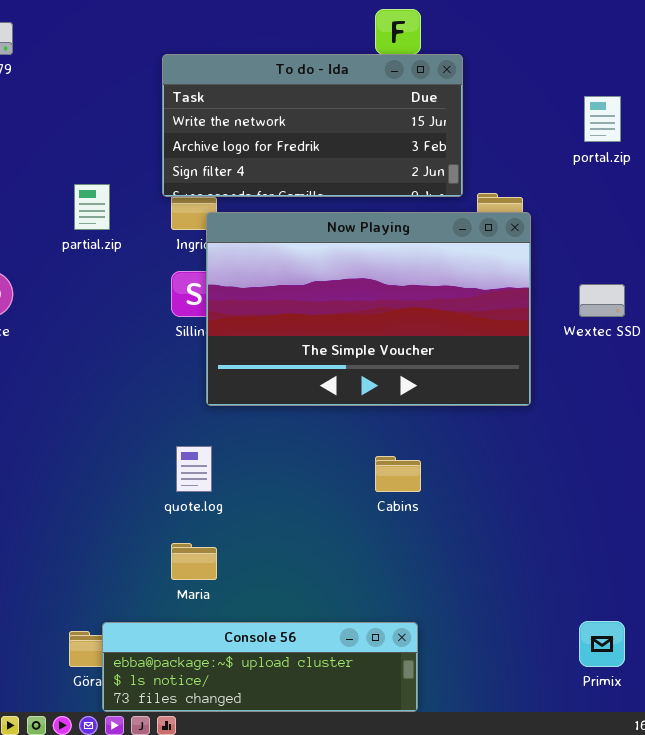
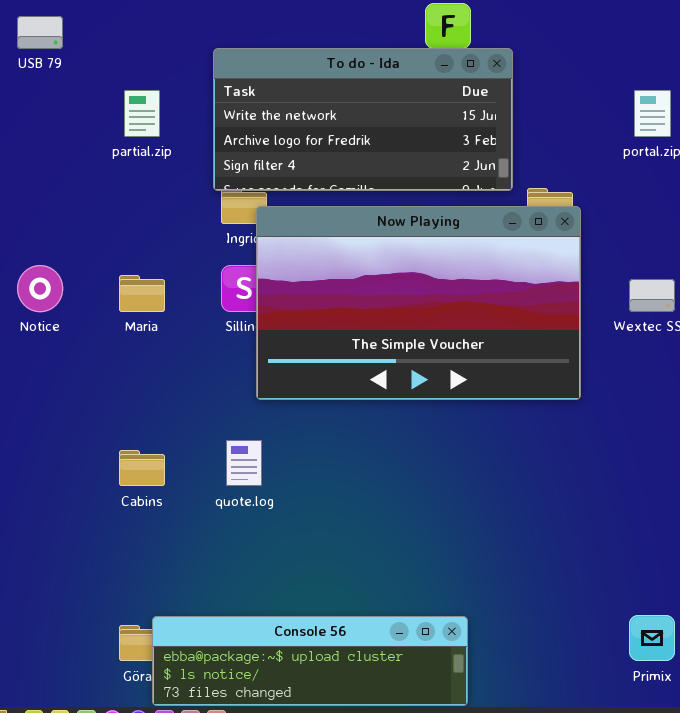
partial.zip: [74,184,110,230] -> [124,90,160,137], moved
Cabins: [375,456,421,492] -> [119,450,165,486], moved
Maria: [171,543,217,580] -> [119,275,165,312], moved

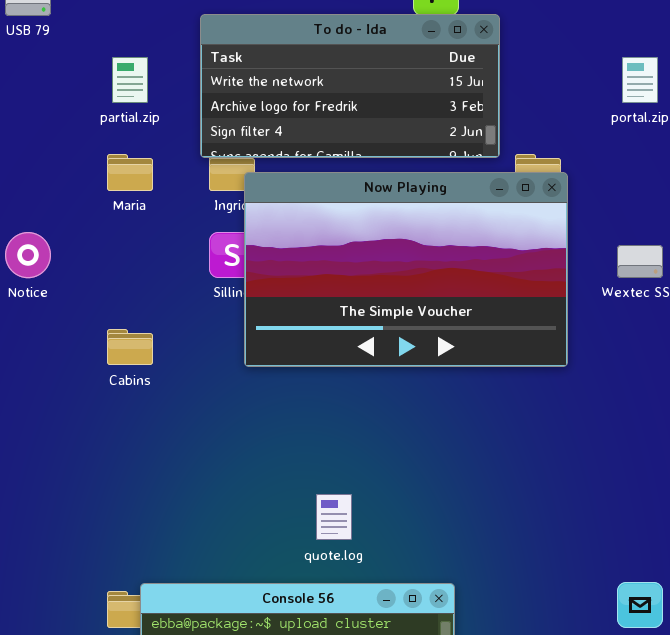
Maria: [119,275,165,312] -> [107,154,153,191], moved
quote.log: [226,440,262,486] -> [316,494,352,540], moved
Cabins: [119,450,165,486] -> [107,329,153,365], moved

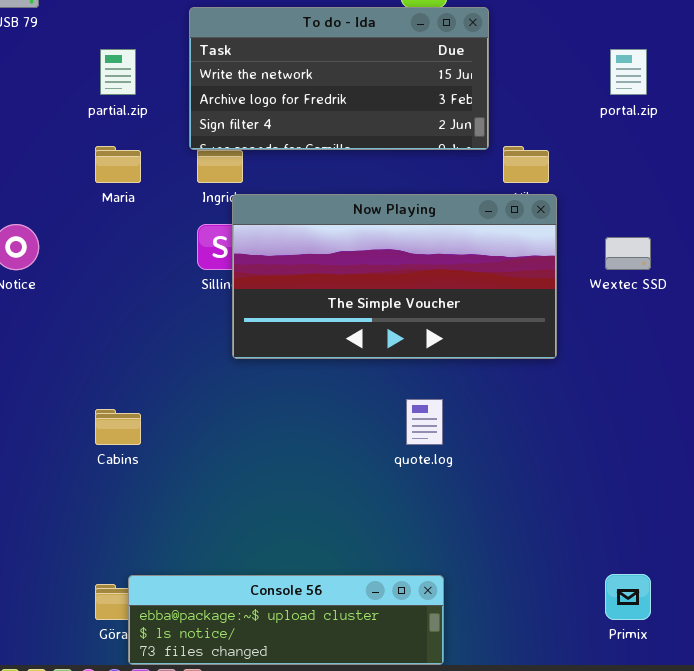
Now Playing: [244,172,568,367] -> [232,194,557,359], resized
Cabins: [107,329,153,365] -> [95,409,141,445], moved
quote.log: [316,494,352,540] -> [406,399,443,445], moved

